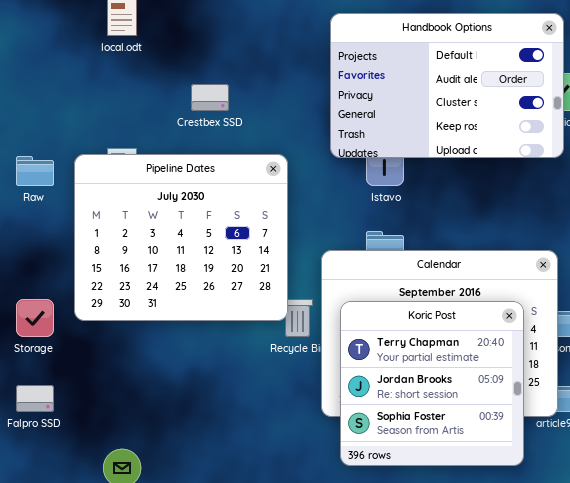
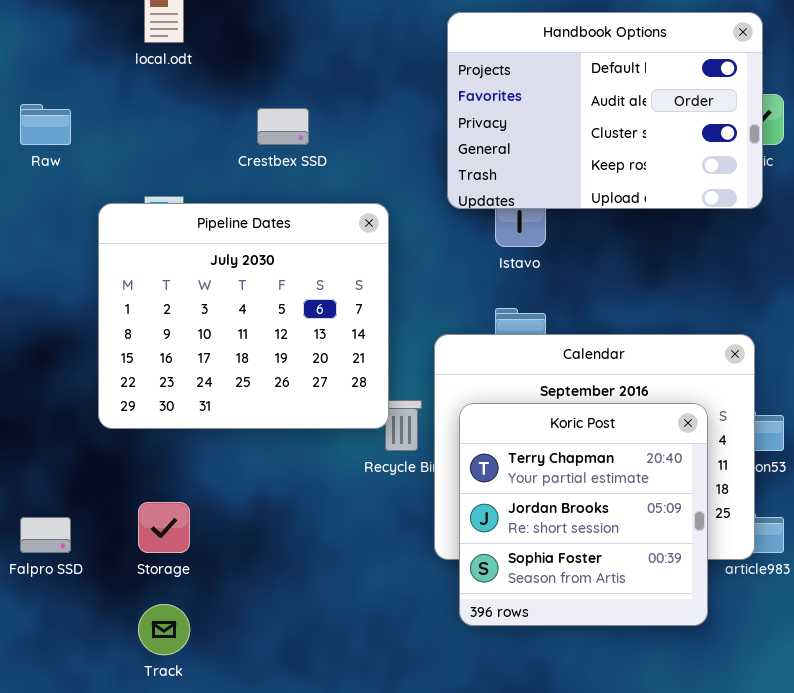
Raw: [16,156,54,186] -> [20,104,71,145], moved
Storage: [16,299,54,337] -> [138,502,190,553], moved

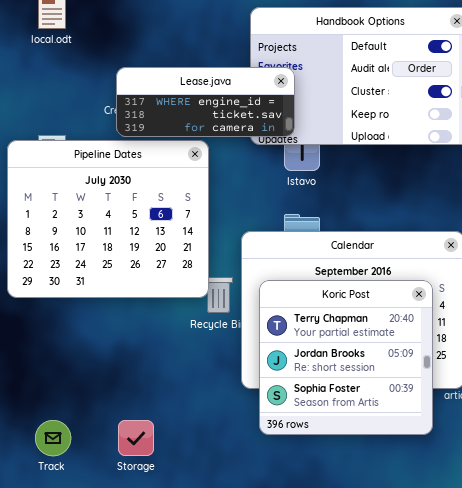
Lease.java: none -> [116,67,295,137], opened
Storage: [138,502,190,553] -> [118,420,154,456], moved

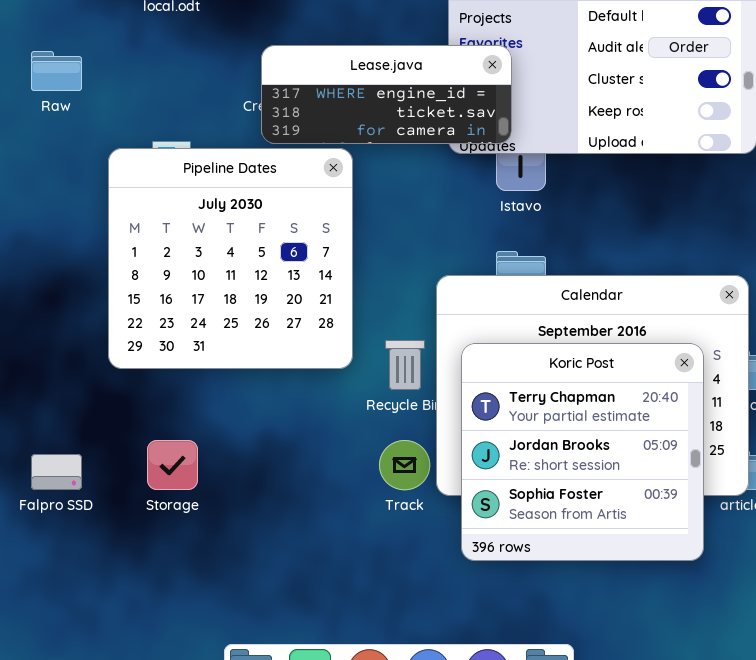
Pipeline Dates: [7,140,209,298] -> [108,148,353,369], resized
Track: [35,420,71,456] -> [379,440,430,490], moved
Storage: [118,420,154,456] -> [147,440,198,490], moved

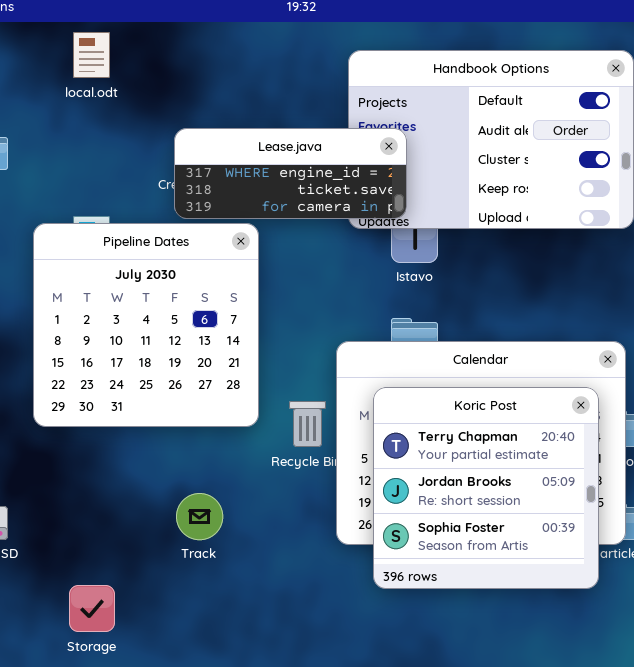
Koric Post: [461,343,704,561] -> [373,387,599,589], moved
Storage: [147,440,198,490] -> [69,585,115,632], moved
Track: [379,440,430,490] -> [176,493,223,540], moved

